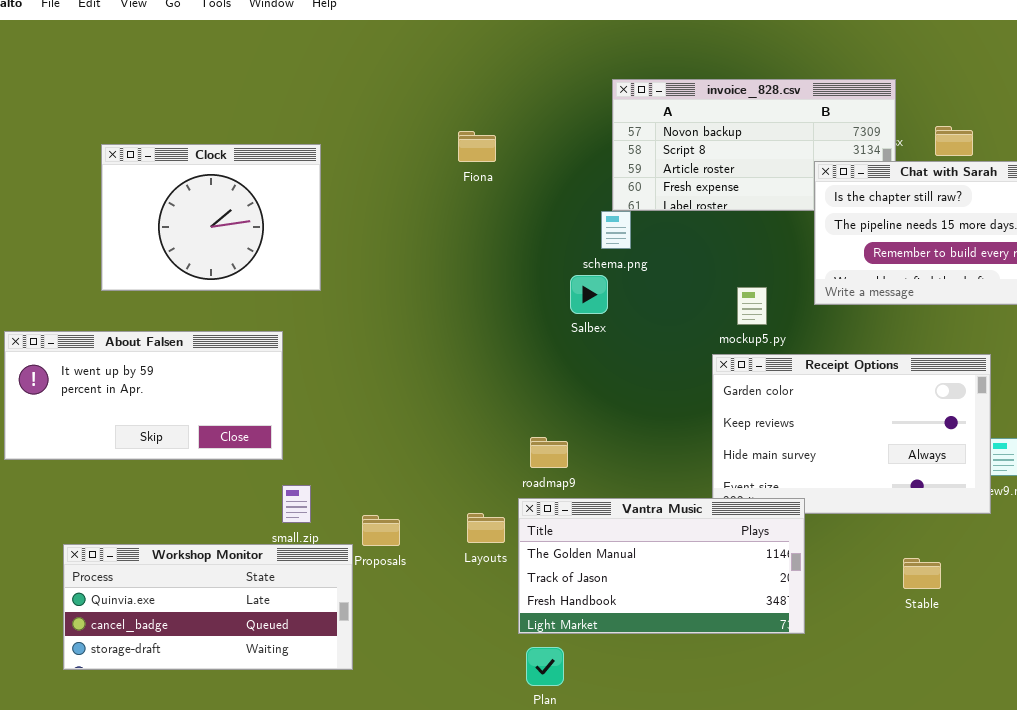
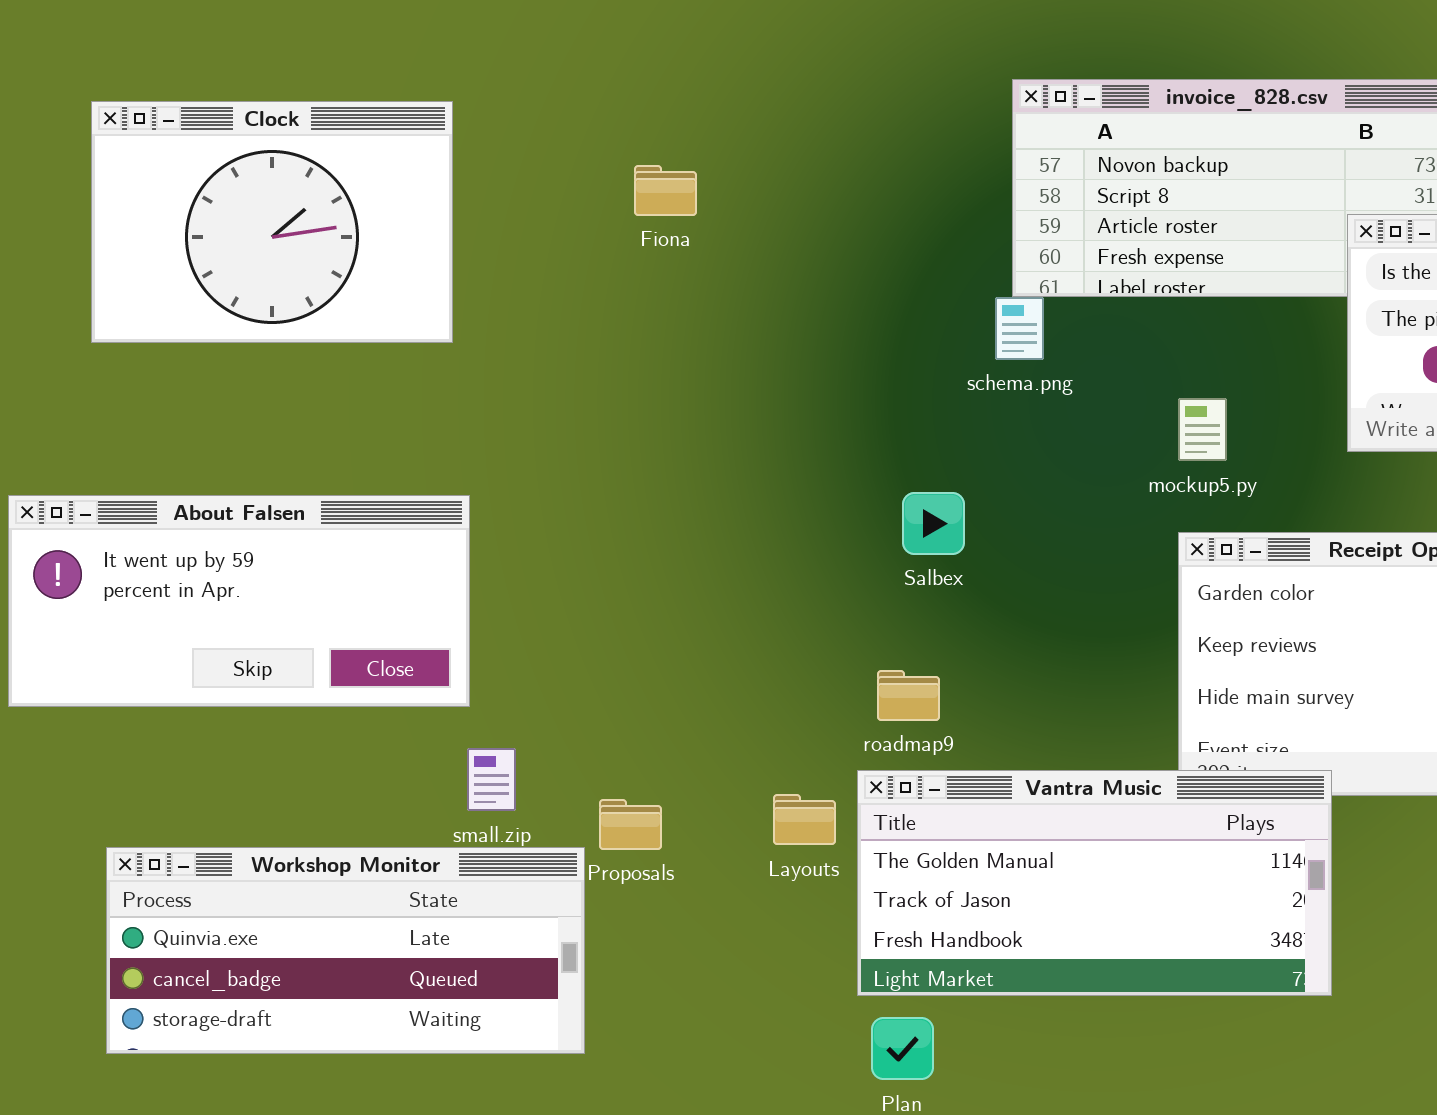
Fiona: [458,131,496,162] -> [634,165,697,216], moved
Clock: [101,144,321,291] -> [91,101,453,343], moved
Salbex: [570,275,608,314] -> [902,492,965,555], moved
mockup5.py: [737,287,767,325] -> [1178,398,1227,461], moved

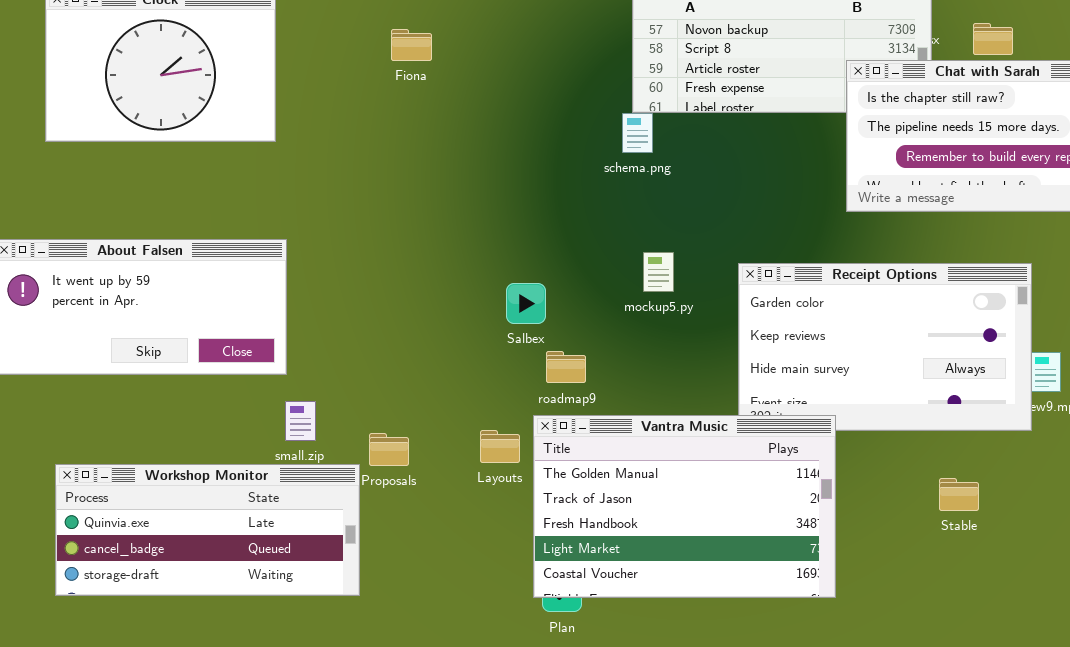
mockup5.py: [1178,398,1227,461] -> [643,252,674,292], moved
Salbex: [902,492,965,555] -> [506,283,546,324], moved
Vantra Music: [857,770,1332,996] -> [533,415,836,598], resized

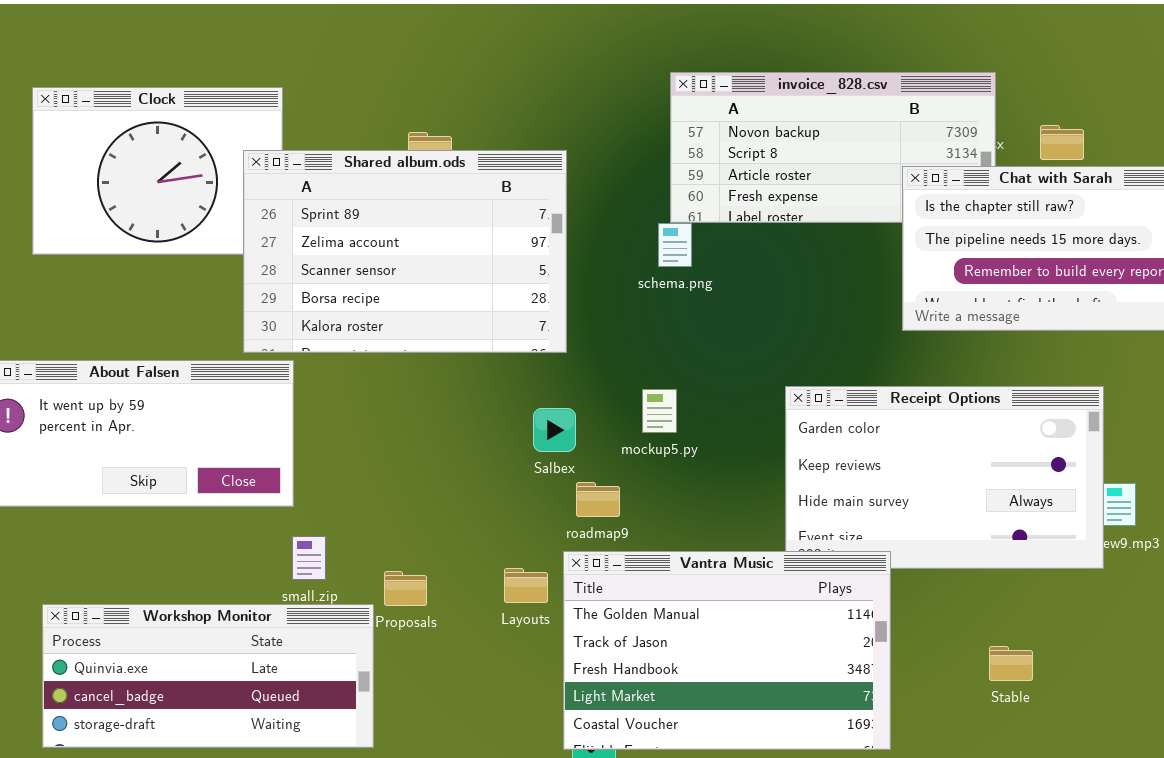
Shared album.ods: none -> [243,150,567,353], opened
mockup5.py: [643,252,674,292] -> [642,389,677,433], moved
Stable: [939,478,979,511] -> [989,646,1033,681], moved

